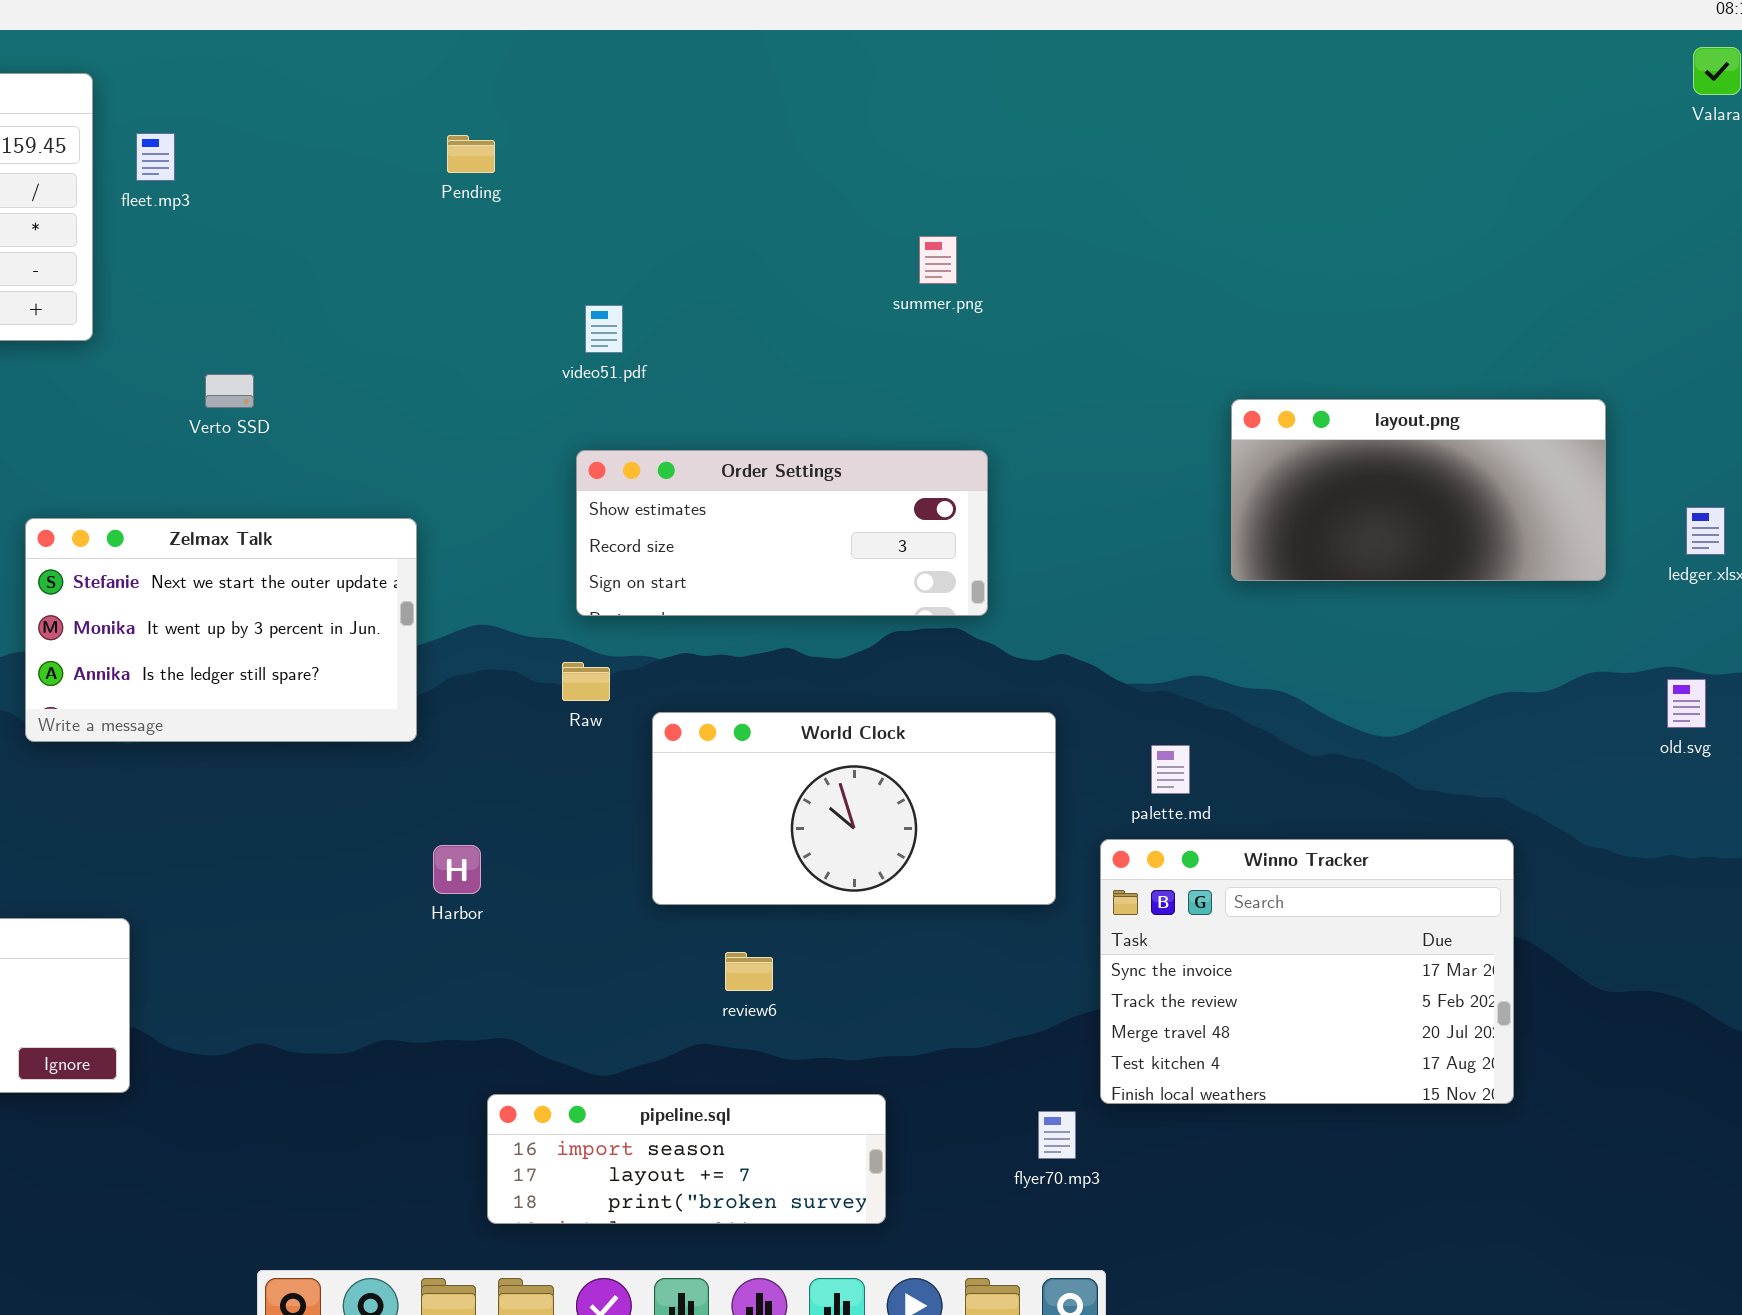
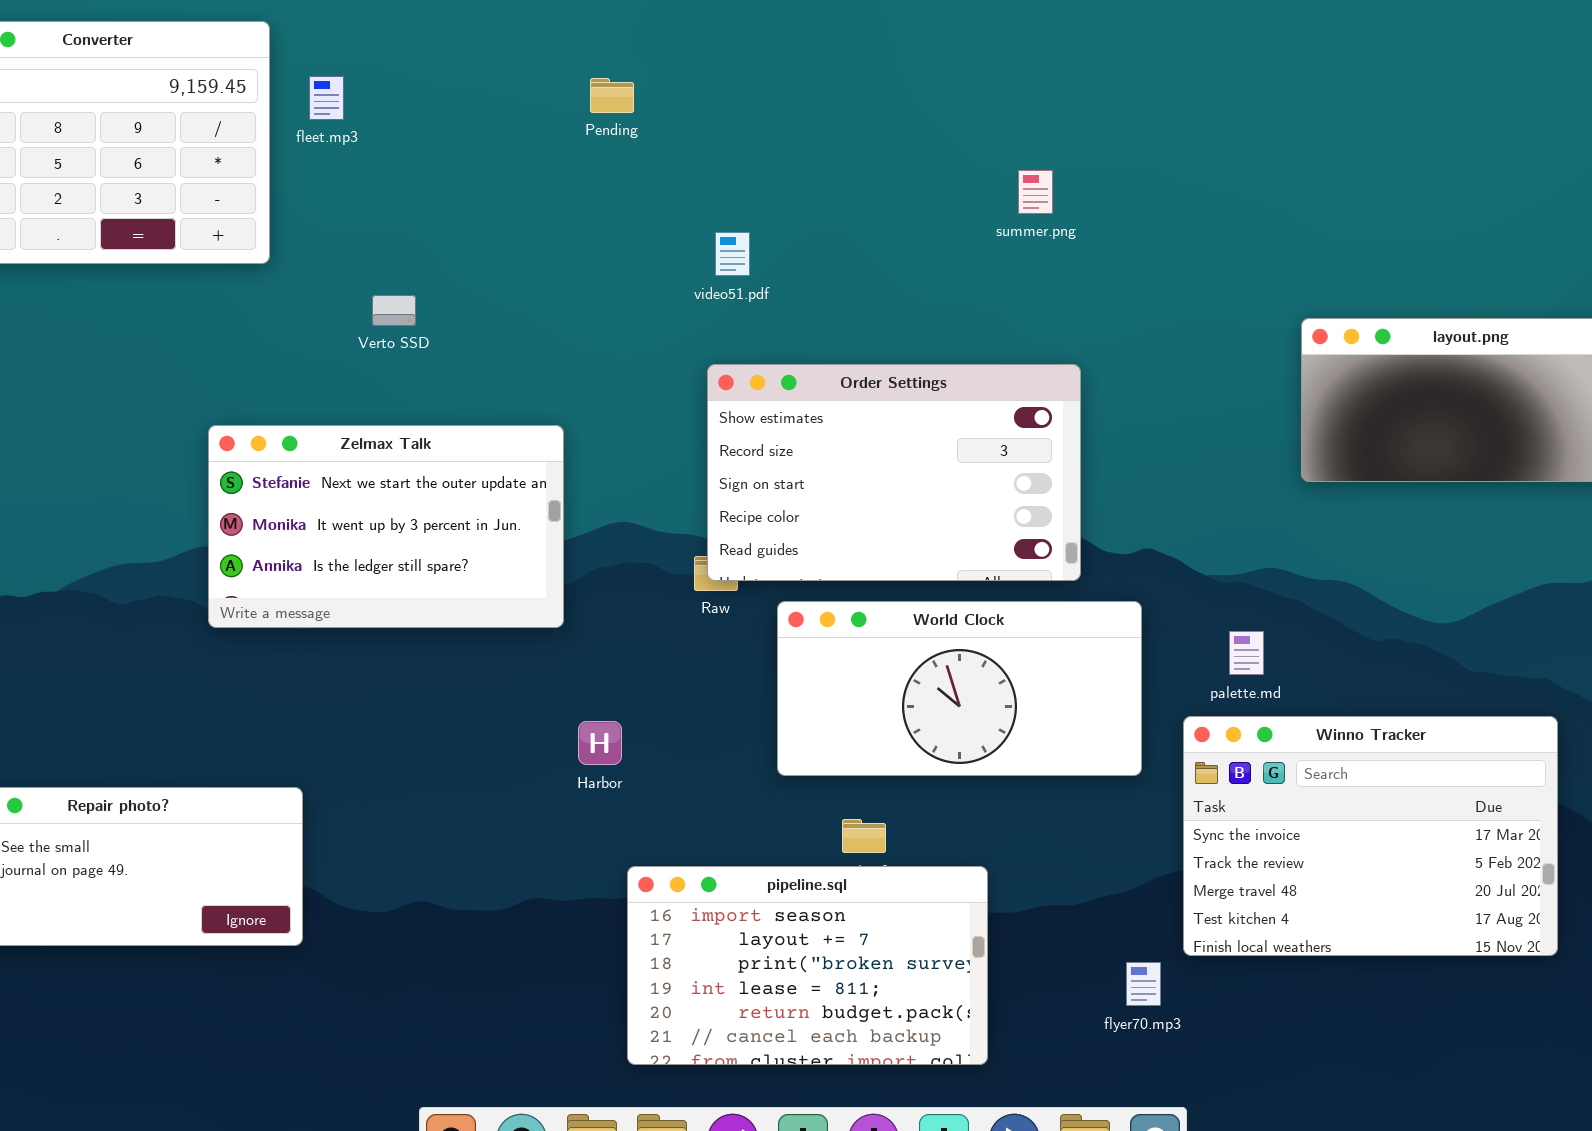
Order Settings: [576,450,988,616] -> [707,364,1081,581], resized
pipeline.sql: [487,1094,886,1224] -> [627,866,988,1065], resized

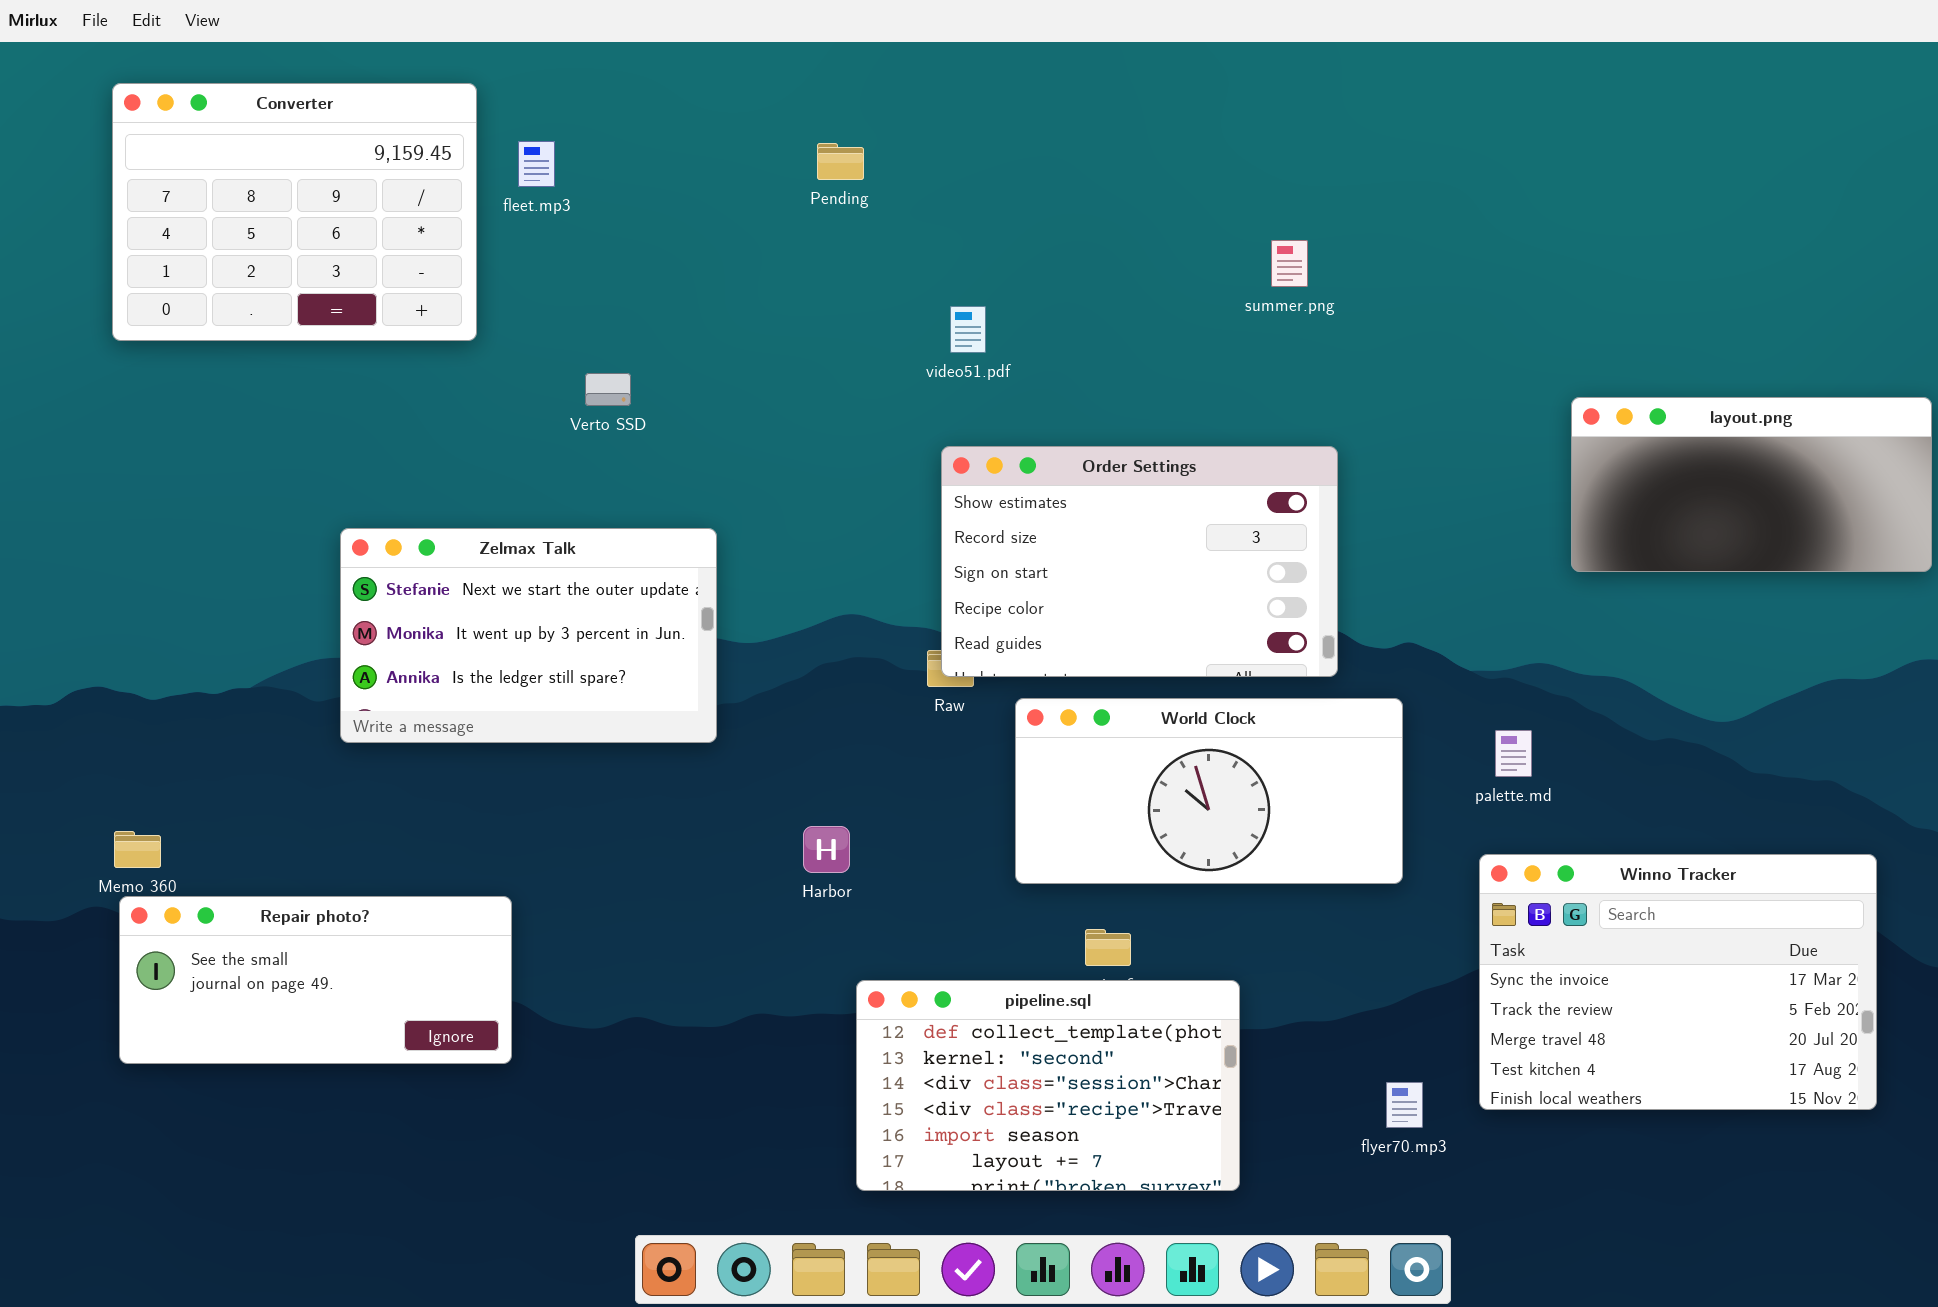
Zelmax Talk: [208,425,564,628] -> [340,528,717,743], moved
Winno Tracker: [1183,716,1558,956] -> [1479,854,1877,1110], moved
pipeline.sql: [627,866,988,1065] -> [856,980,1240,1191], scrolled up 4 rows

